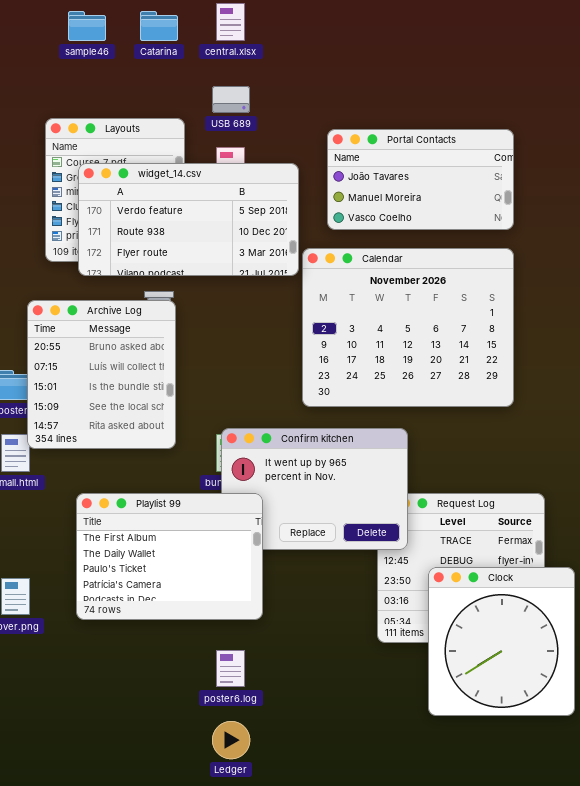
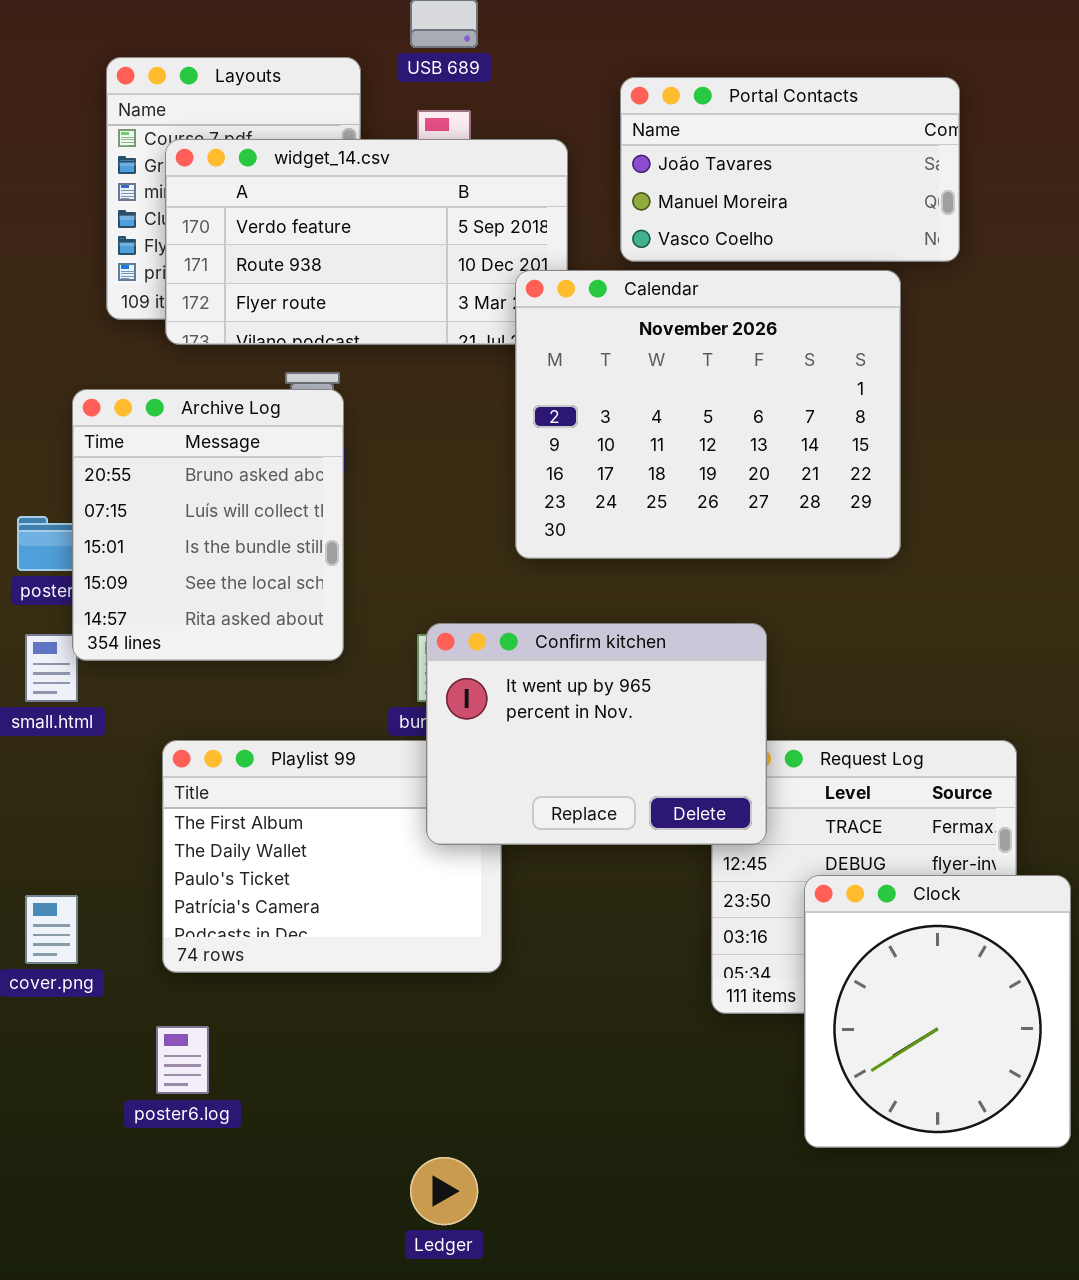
Calendar: [302,248,514,407] -> [515,270,901,559], moved
Confirm kitchen: [221,428,408,550] -> [426,623,767,845], raised
poster6.log: [216,650,245,687] -> [156,1026,209,1094], moved

